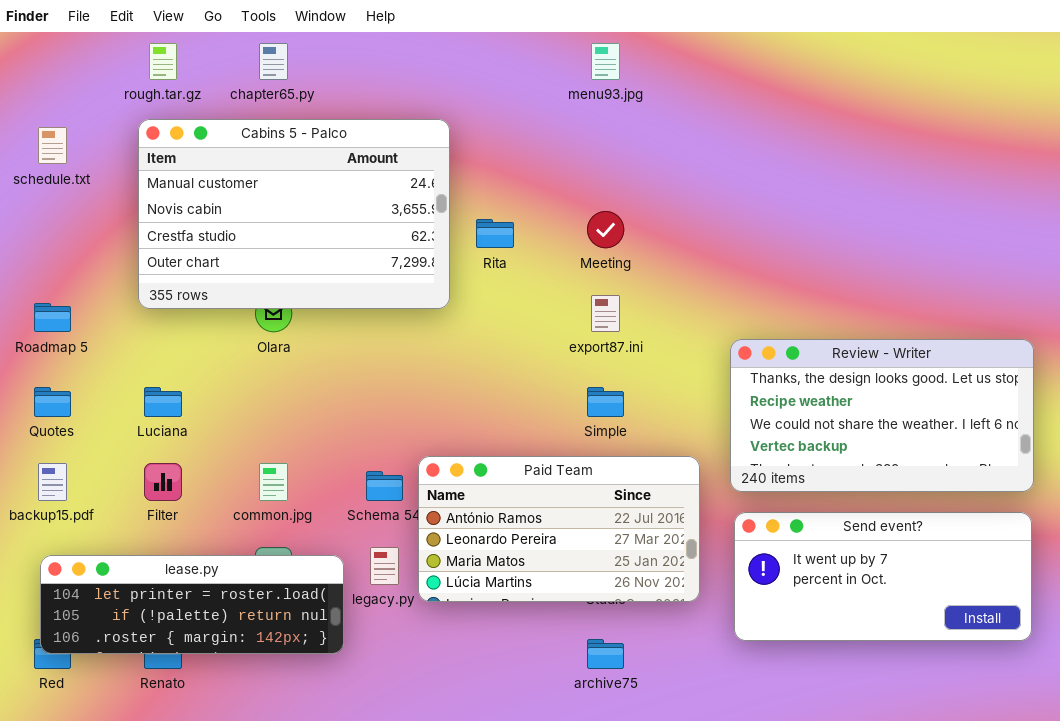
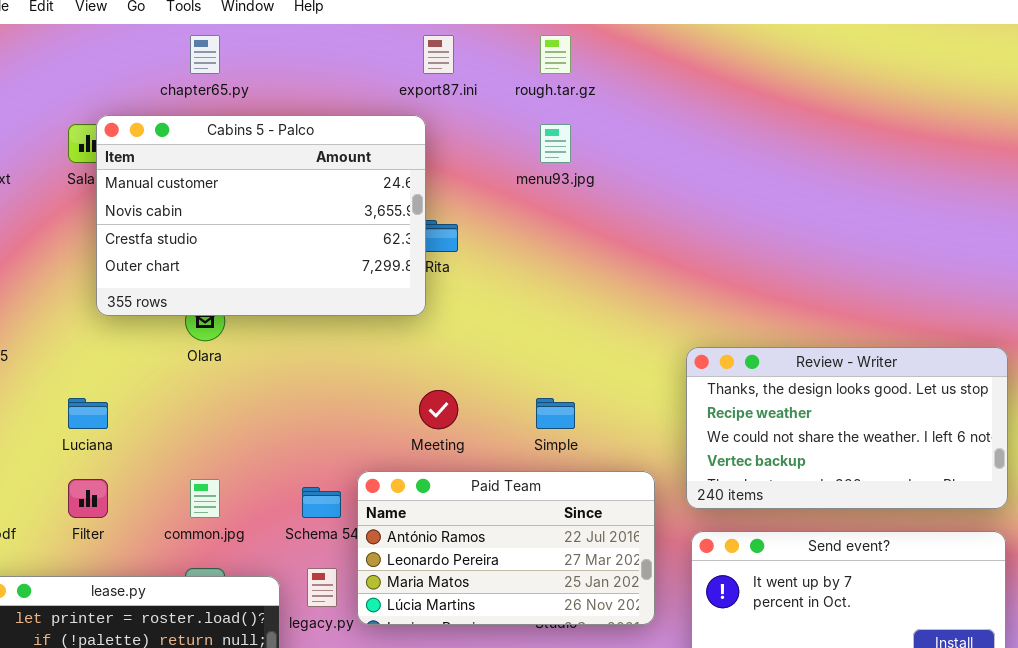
rough.tar.gz: [149,43,177,80] -> [540,35,571,74], moved
menu93.jpg: [591,43,620,80] -> [540,124,571,163], moved
Cabins 5 - Palco: [138,119,450,309] -> [96,115,426,316], moved
Meeting: [587,211,624,248] -> [419,390,458,429], moved
export87.ini: [591,295,620,332] -> [423,35,454,74], moved

